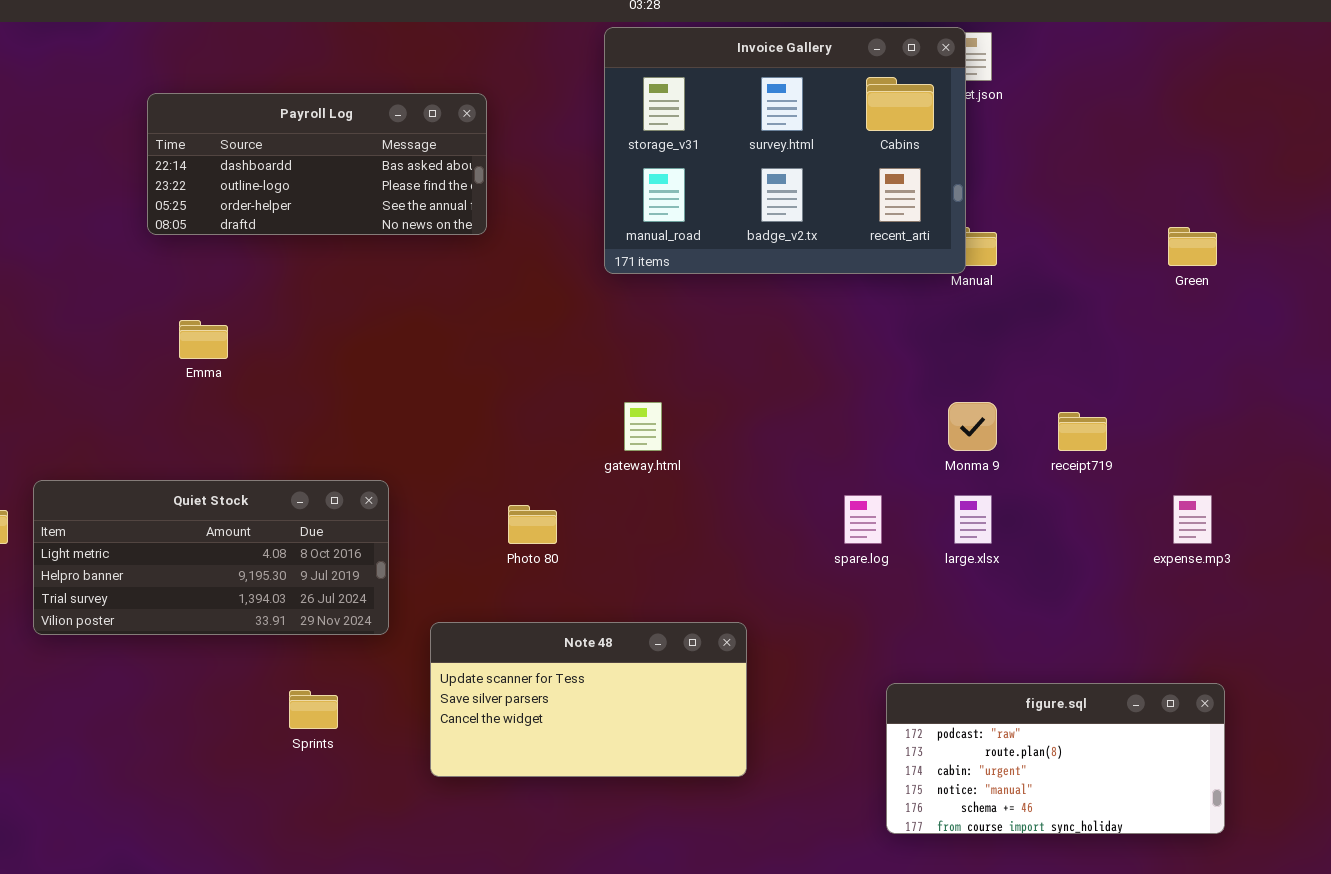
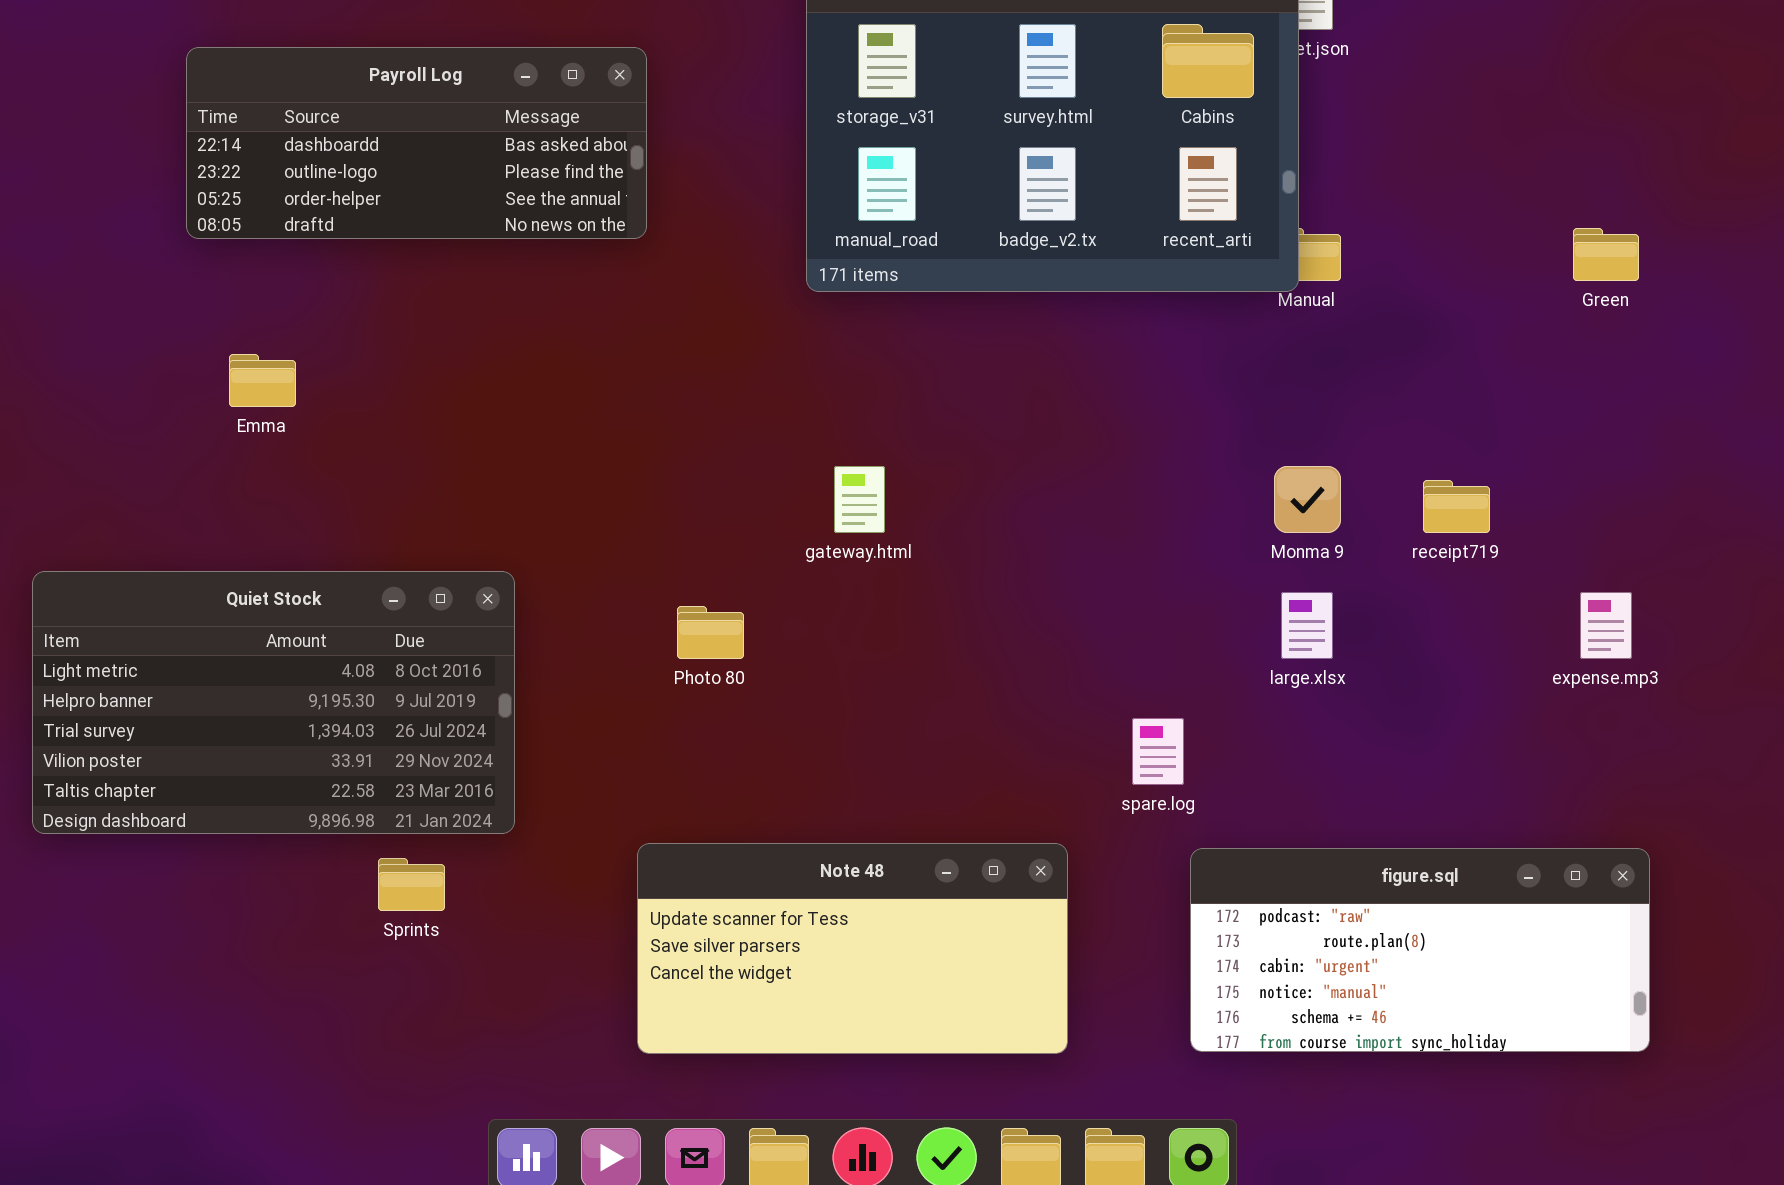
Quiet Stock: [33,480,389,635] -> [32,571,515,834], resized
spare.log: [844,495,882,544] -> [1132,718,1184,785], moved
Note 48: [430,622,747,777] -> [637,843,1068,1054], moved

